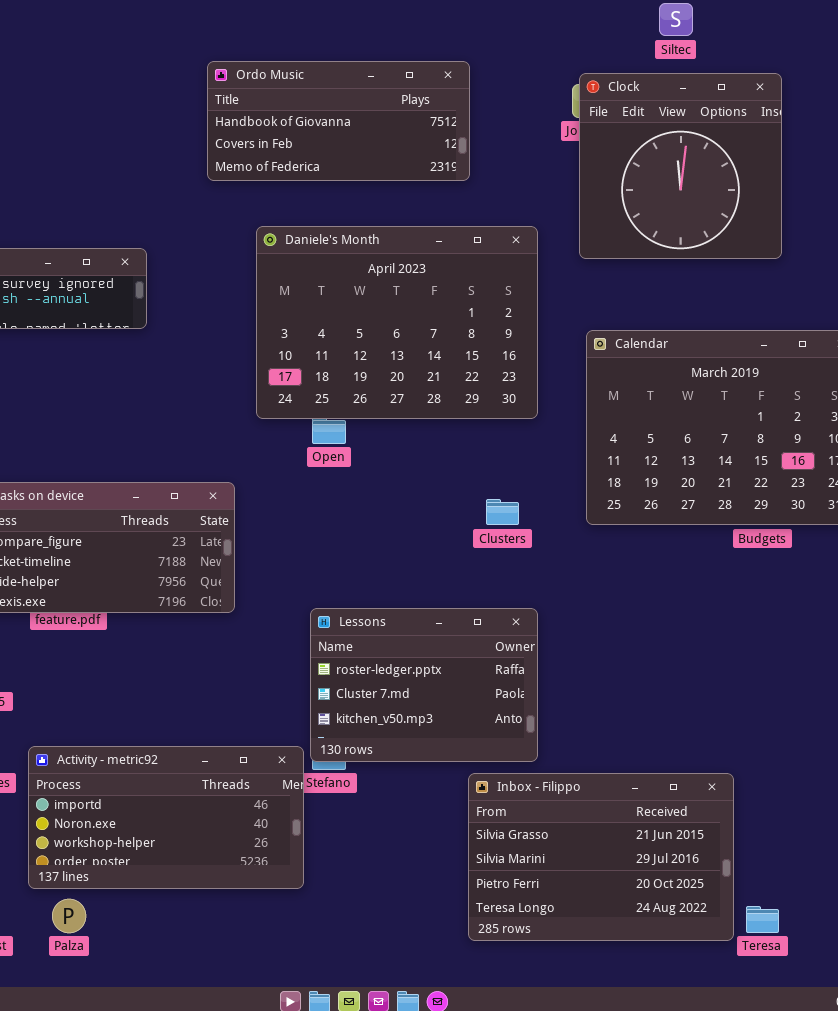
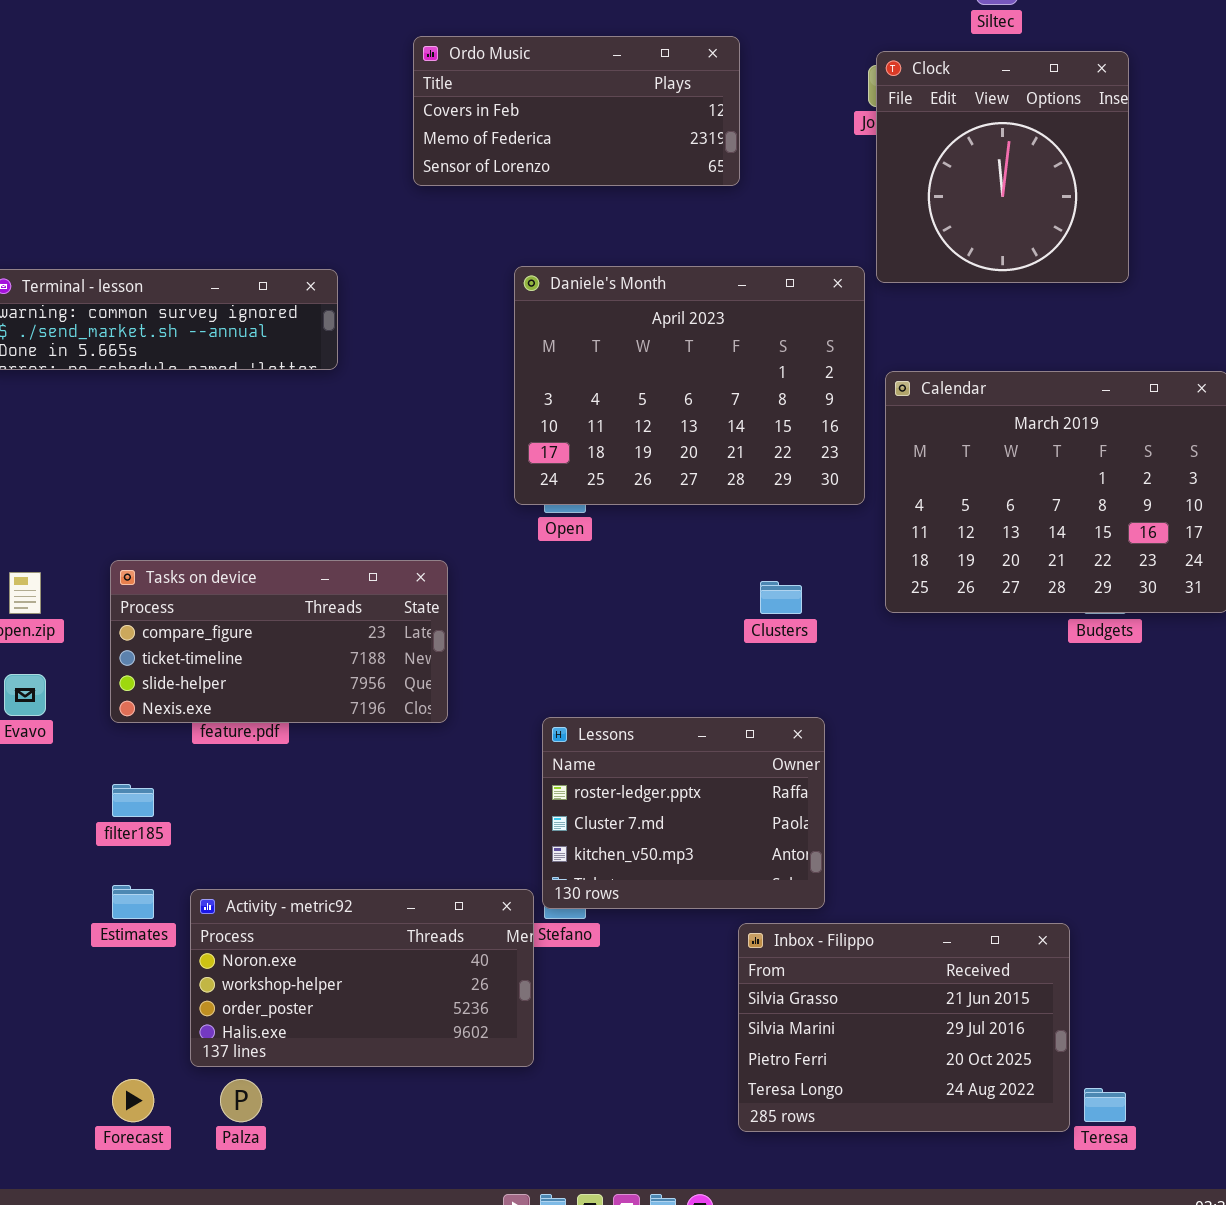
Ordo Music: [207,61,470,181] -> [413,36,740,186], scrolled down 1 row
Daniele's Month: [256,226,538,419] -> [514,266,865,505], moved
Activity - metric92: [28,746,304,889] -> [190,889,534,1067], scrolled down 1 row

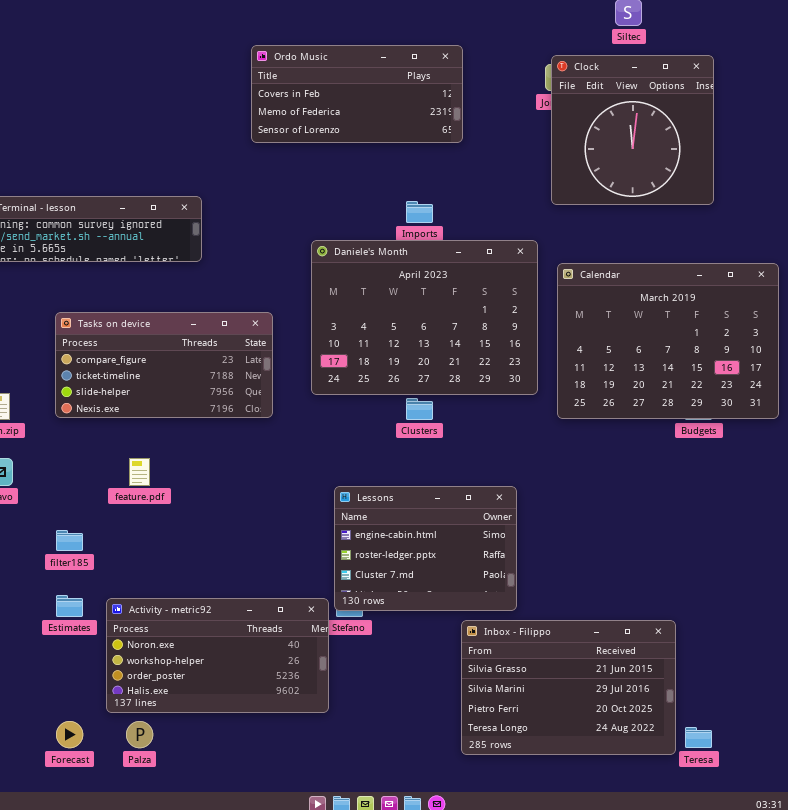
Daniele's Month: [514,266,865,505] -> [311,240,538,395], moved
Tasks on device: [110,560,448,723] -> [55,312,273,418], moved
Clusters: [760,581,802,614] -> [406,398,433,420], moved
Lessons: [542,717,825,909] -> [334,486,517,611], scrolled up 1 row

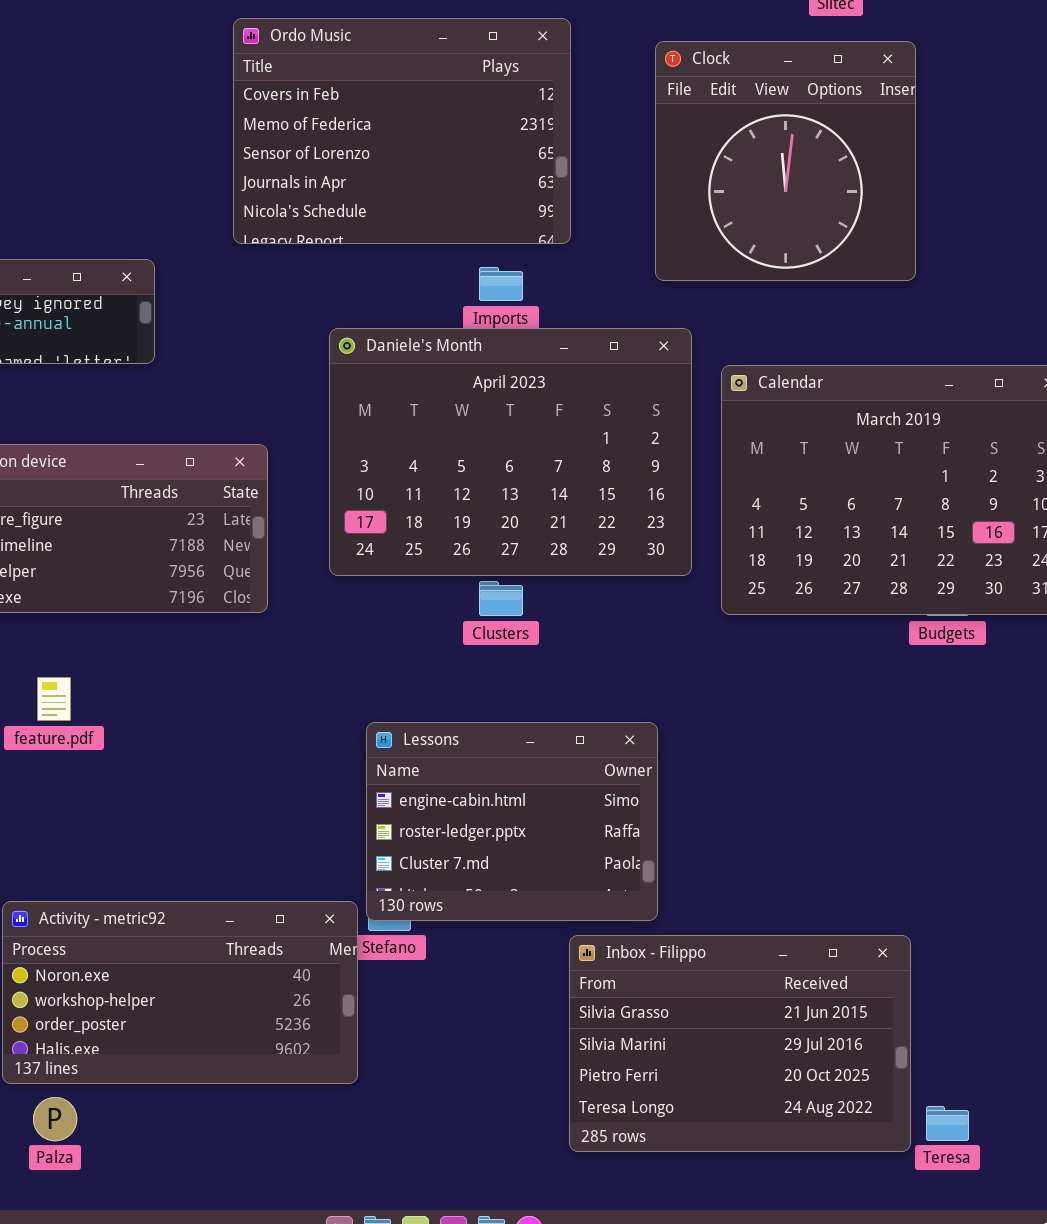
Ordo Music: [251,45,463,143] -> [233,18,571,244], resized
Clock: [551,55,714,205] -> [655,41,916,281], moved

